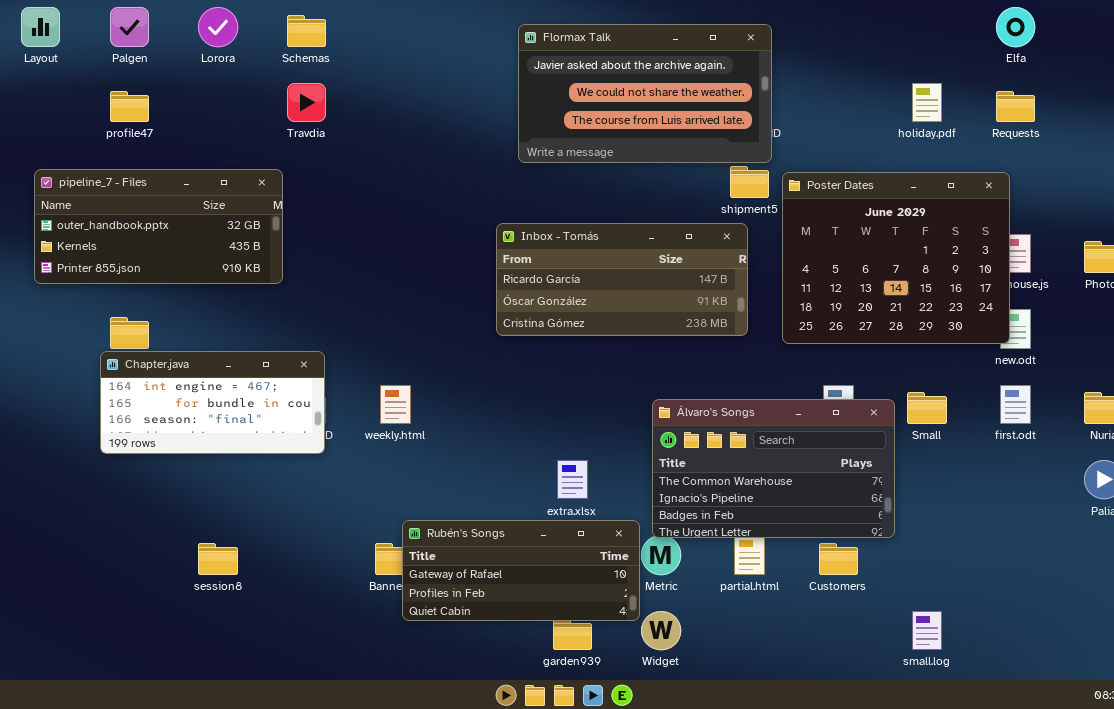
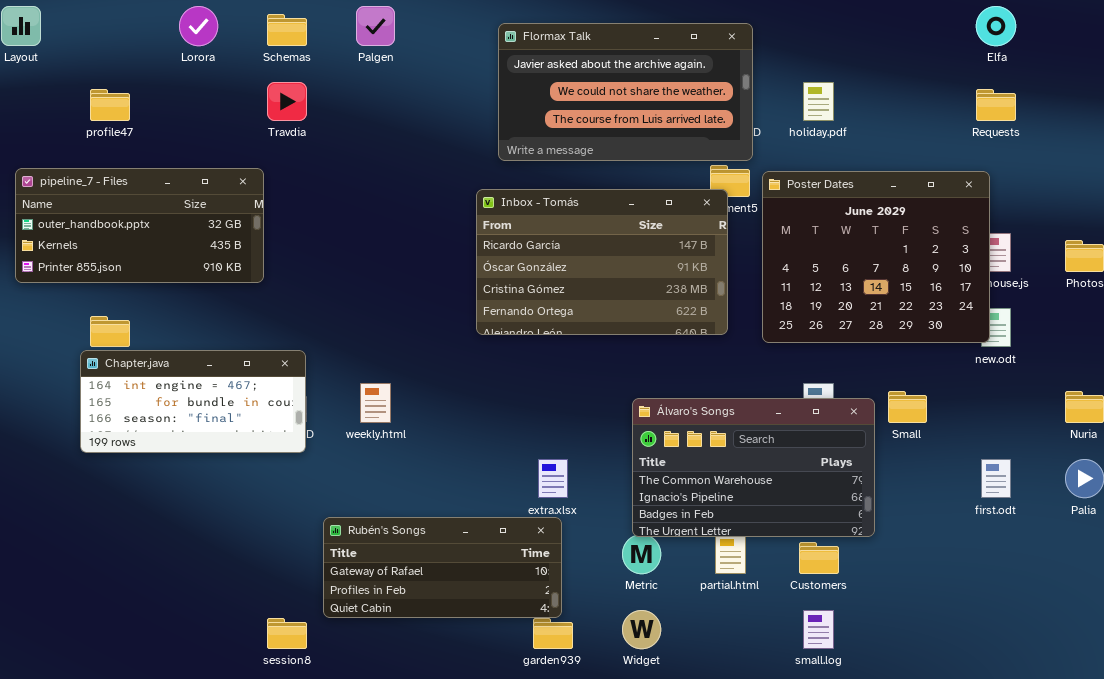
Palgen: [110,7,149,47] -> [356,6,395,46], moved
holiday.pdf: [912,83,942,122] -> [803,82,834,121], moved
Inbox - Tomás: [496,223,748,336] -> [476,189,728,335], resized
first.odt: [1000,385,1031,424] -> [981,459,1011,498], moved
Rubén's Songs: [402,520,640,621] -> [323,517,562,618], moved
session8: [198,543,238,575] -> [267,618,307,649], moved
small.log: [912,611,942,650] -> [803,610,834,649], moved

